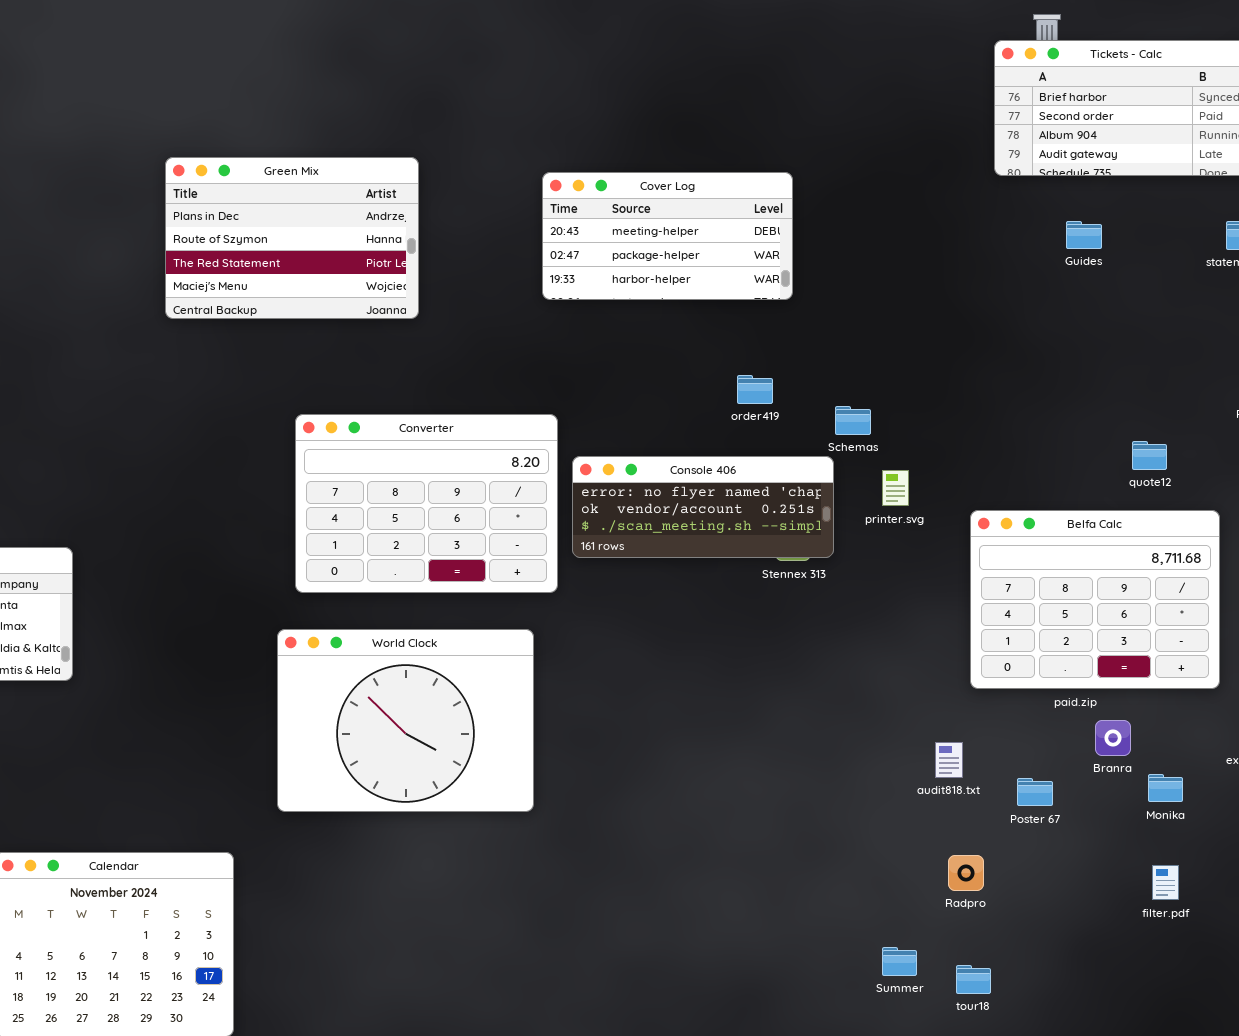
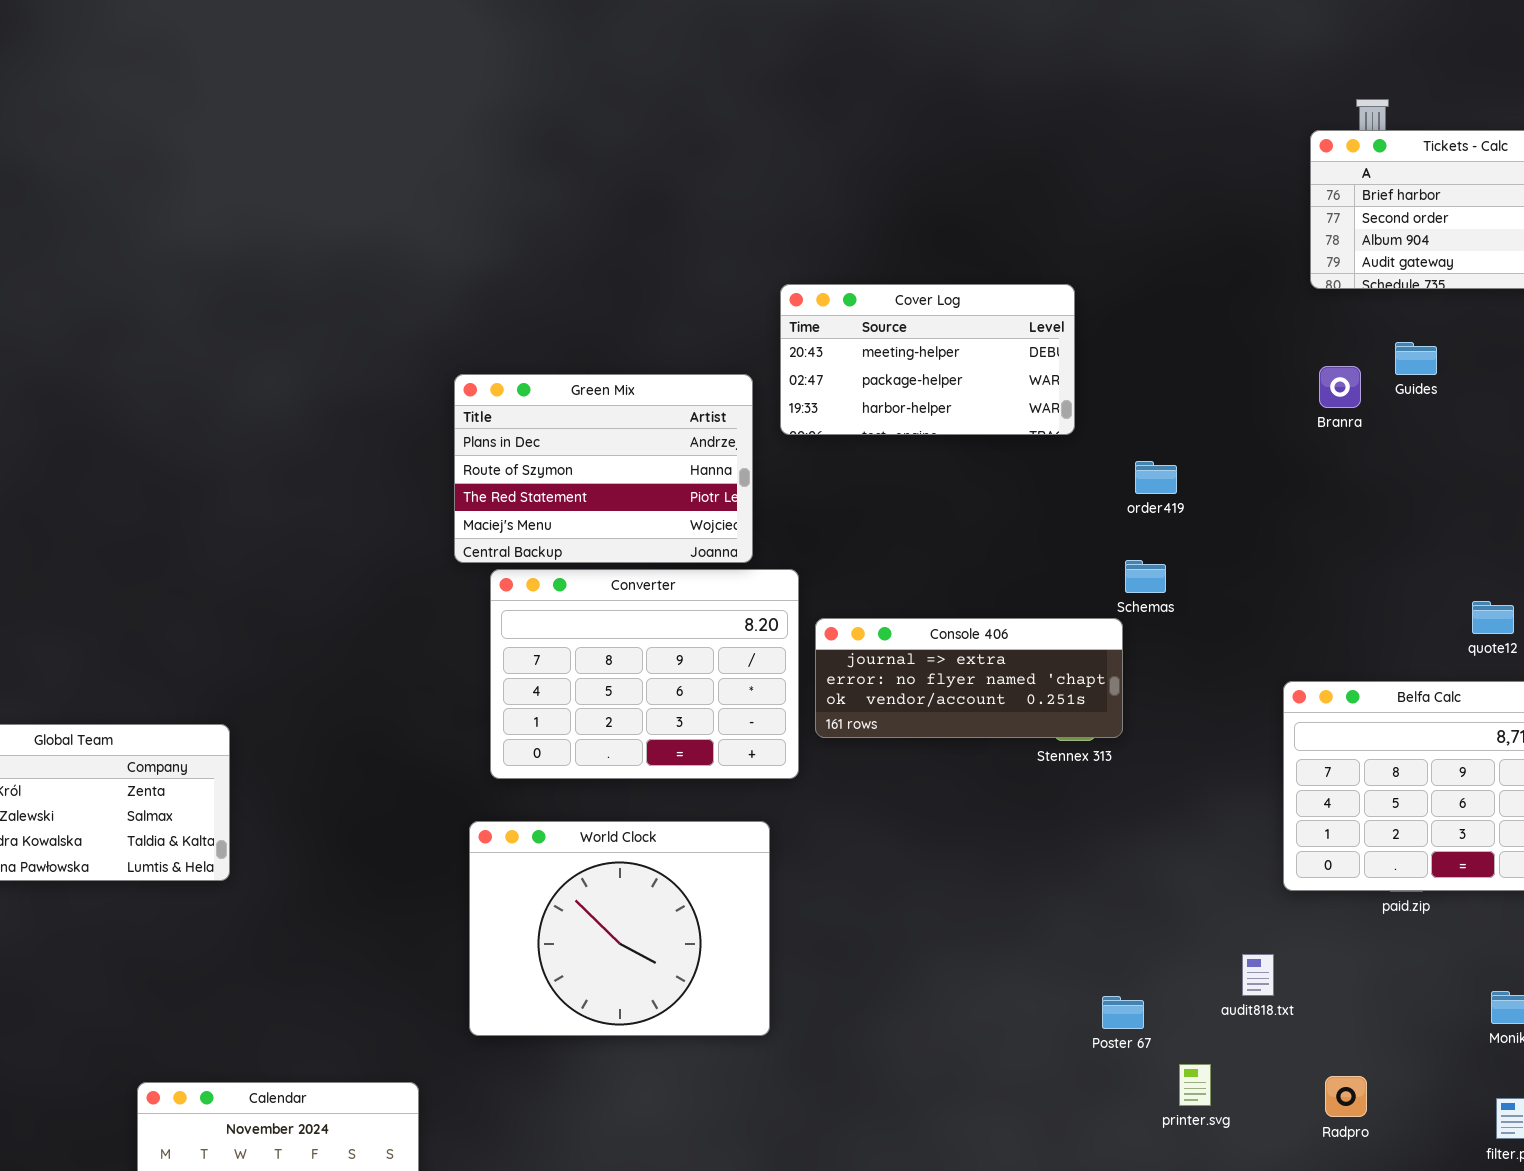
Green Mix: [165,157,419,319] -> [454,374,753,563], moved
order419: [737,375,773,404] -> [1135,461,1177,494], moved
Console 406: [572,456,834,558] -> [815,618,1123,738], scrolled up 1 row
printer.svg: [882,470,909,506] -> [1179,1064,1211,1106], moved
Branra: [1095,720,1131,756] -> [1319,366,1361,408], moved
Poster 67: [1017,778,1053,806] -> [1102,996,1144,1029], moved
Radpro: [948,855,984,891] -> [1325,1076,1367,1117], moved

